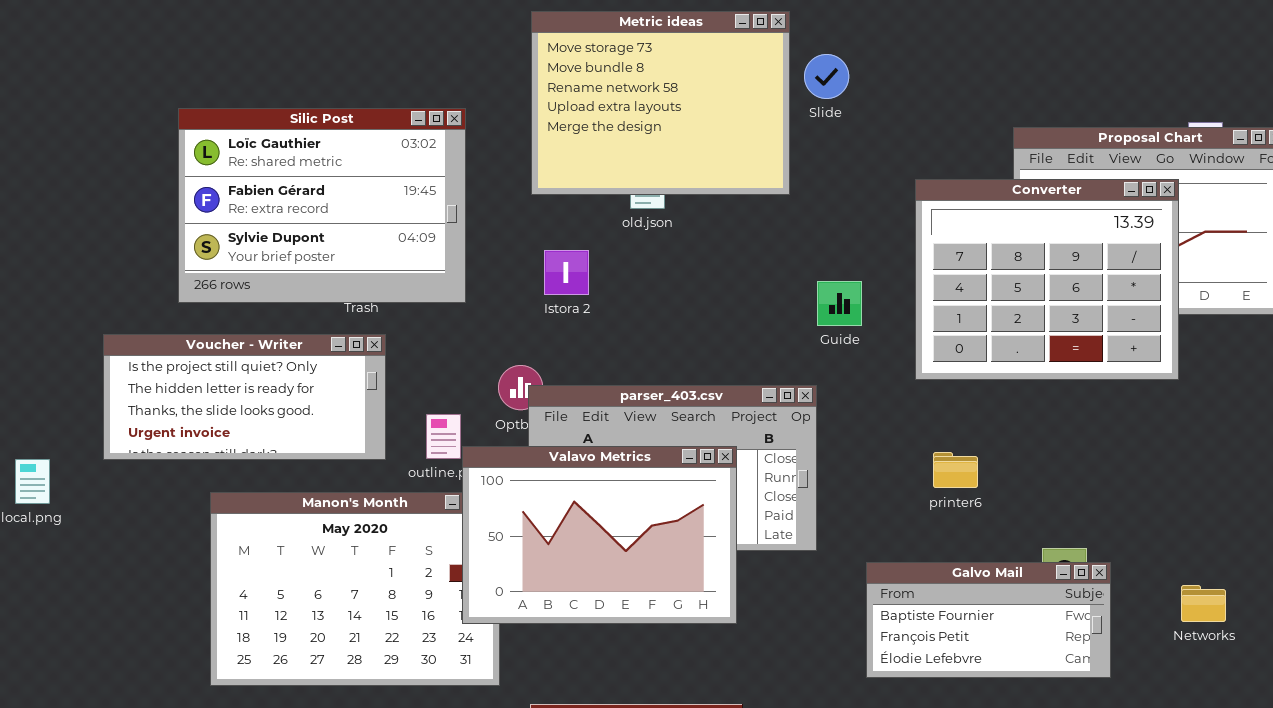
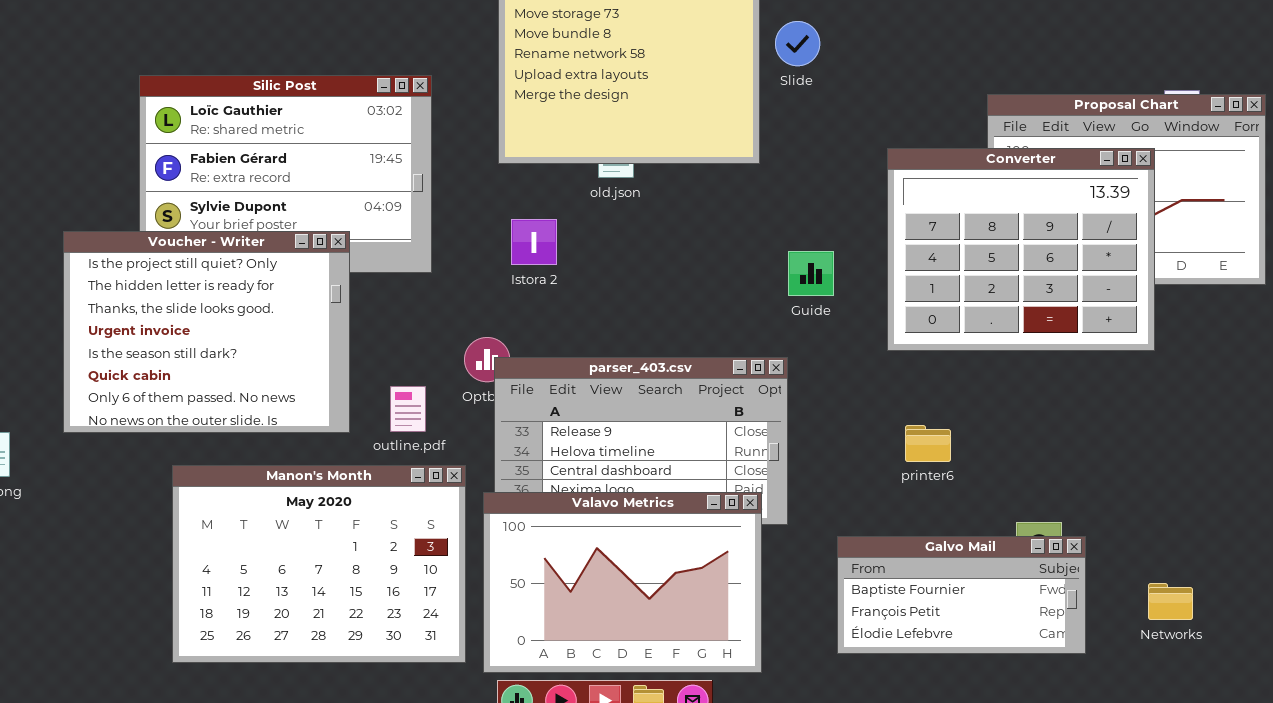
Voucher - Writer: [103,334,386,460] -> [63,231,350,433], resized
Valavo Metrics: [462,446,737,624] -> [483,492,762,673], moved
Networks: [1181,585,1226,622] -> [1148,583,1193,620], moved

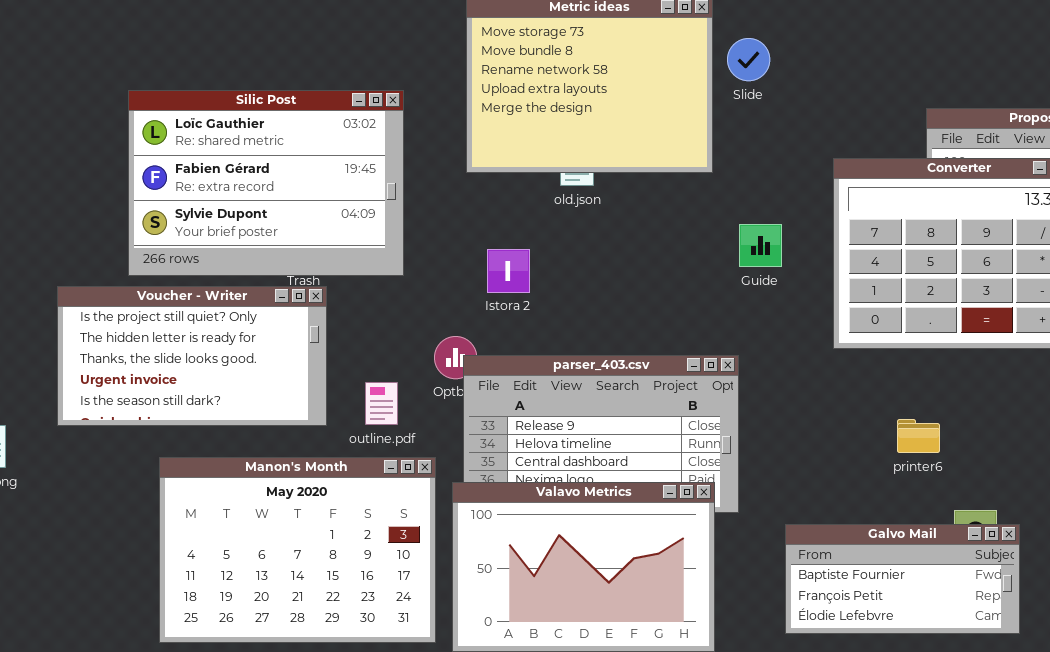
Istora 2: [511,219,557,265] -> [487,249,530,293], moved
Voucher - Writer: [63,231,350,433] -> [57,286,327,426], resized
Guide: [788,251,834,296] -> [739,224,782,267], moved
printer6: [905,425,951,462] -> [897,419,940,453], moved

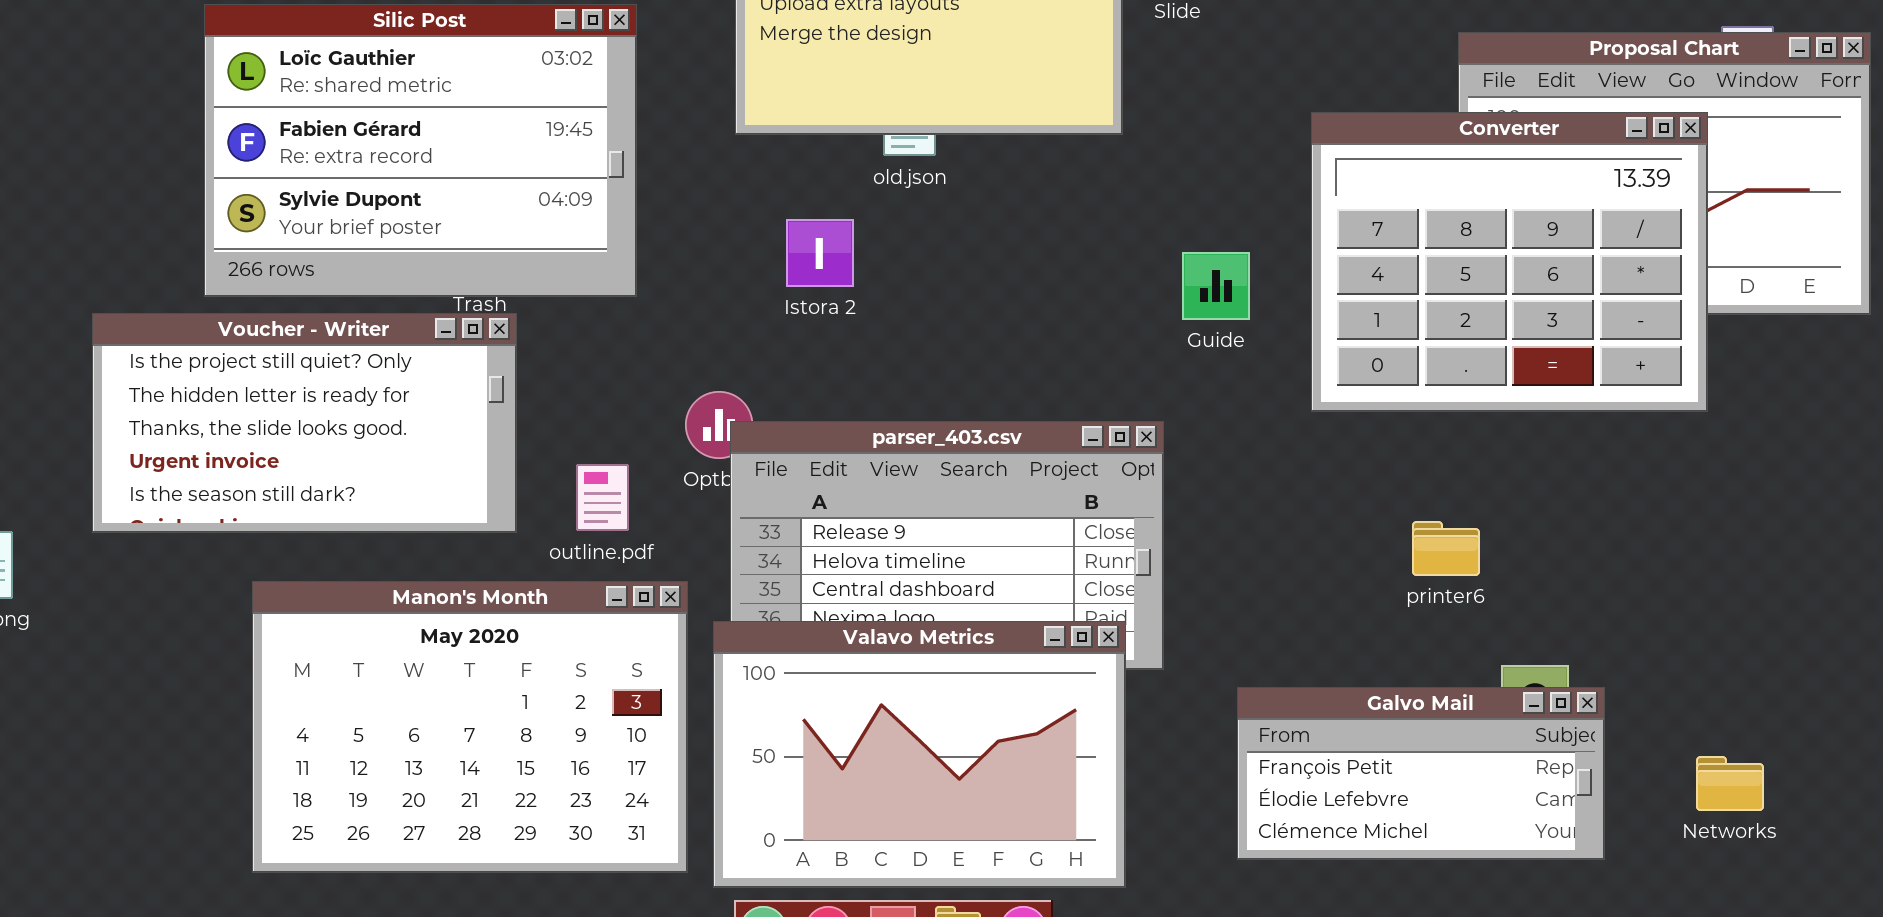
Guide: [739,224,782,267] -> [1182,252,1250,320], moved
Istora 2: [487,249,530,293] -> [786,219,854,287], moved
Galvo Mail: [785,524,1020,634] -> [1237,687,1605,860], scrolled down 1 row

